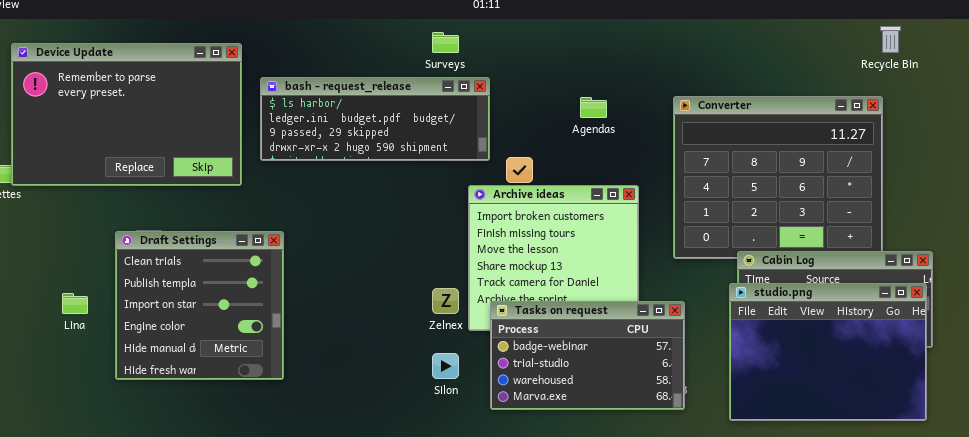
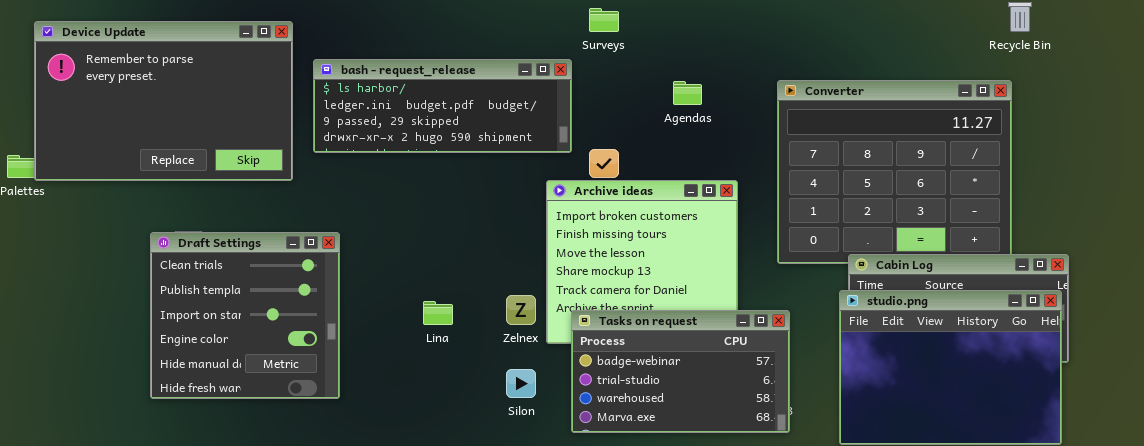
Surveys: [432,32,459,53] -> [589,8,619,32], moved
Lina: [62,293,88,314] -> [423,301,453,325], moved

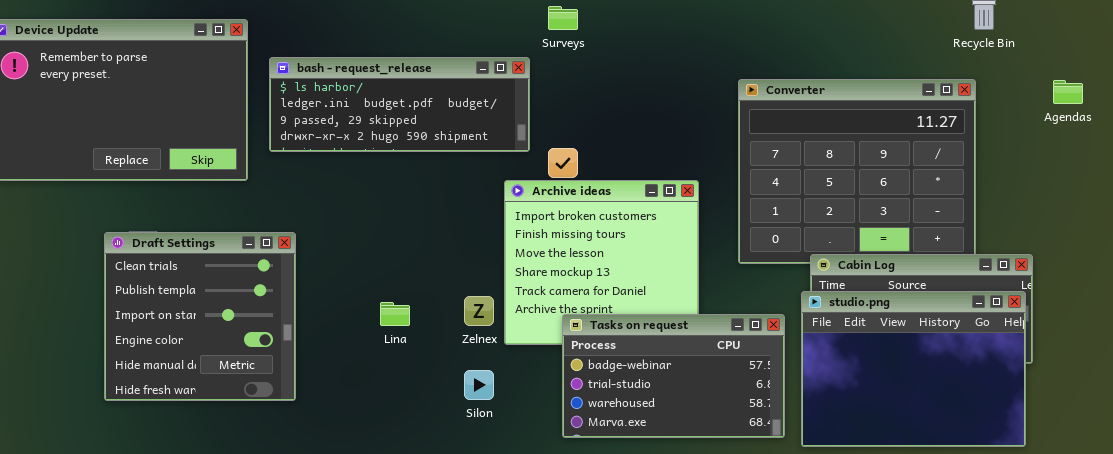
Agendas: [673,81,702,105] -> [1053,80,1083,104], moved
Tasks on request: [571,310,790,433] -> [562,314,785,438], moved

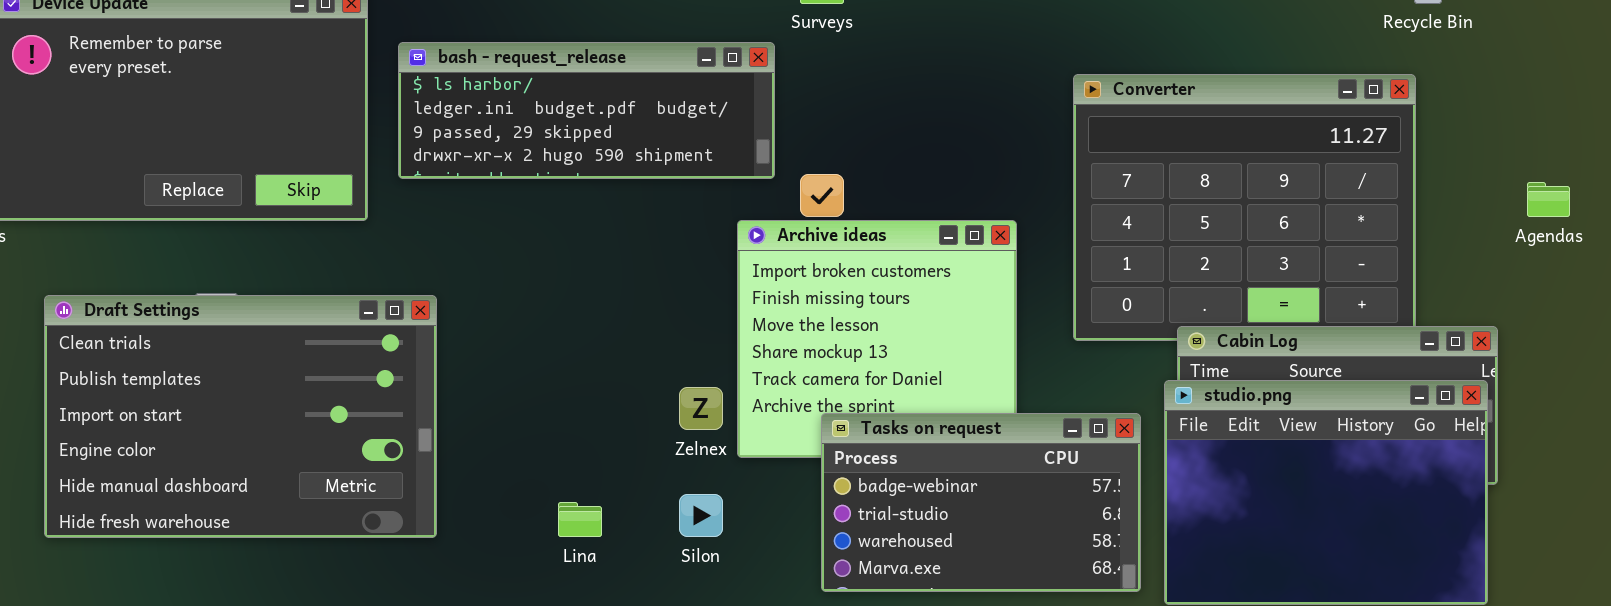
Agendas: [1053,80,1083,104] -> [1527,182,1570,217], moved
Draft Settings: [104,232,296,401] -> [44,295,437,538], resized
Lina: [380,302,410,326] -> [558,502,602,537], moved

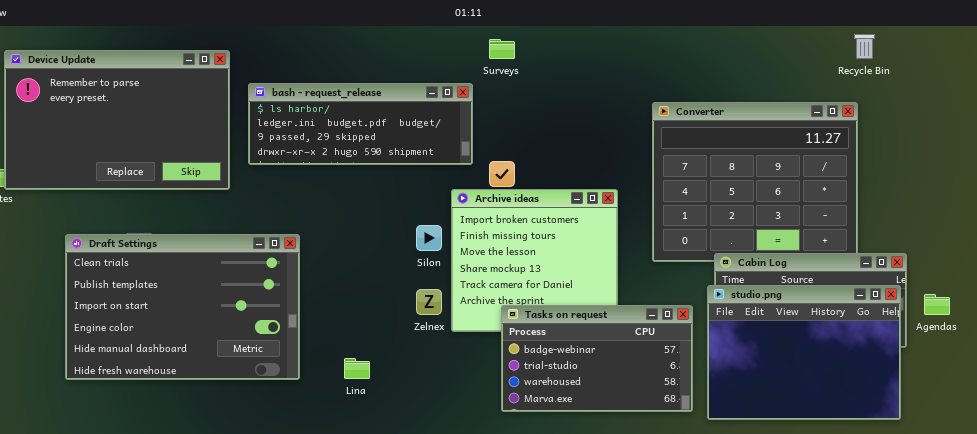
Agendas: [1527,182,1570,217] -> [924,294,950,315], moved
Draft Settings: [44,295,437,538] -> [65,234,300,380], moved
Silon: [679,494,723,537] -> [416,225,442,251], moved

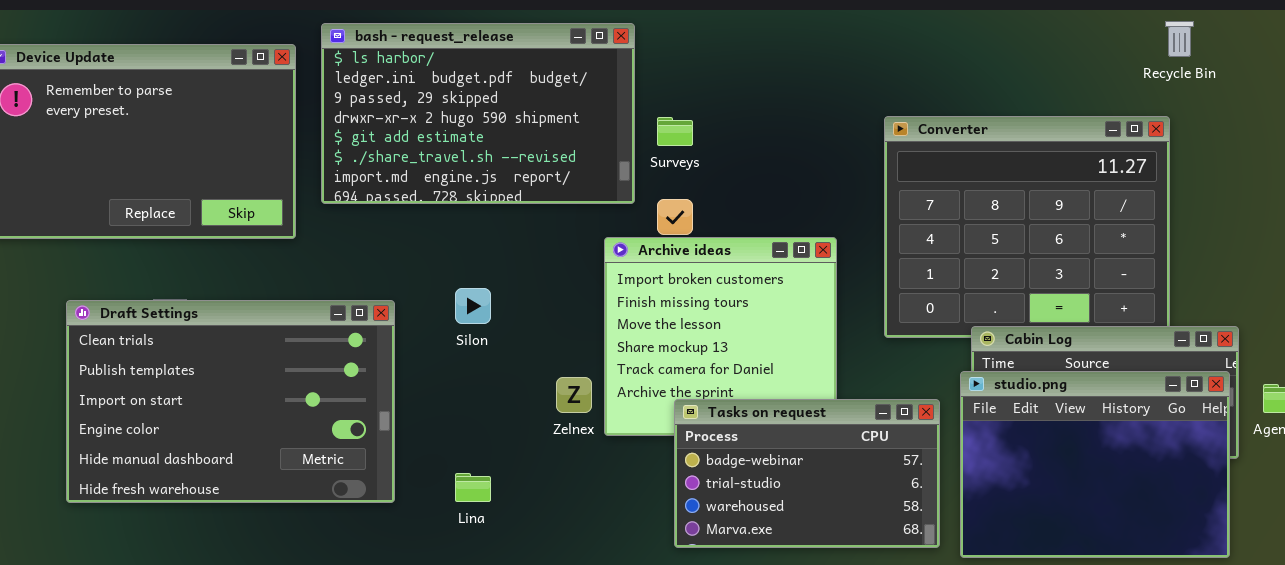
Surveys: [489,39,515,59] -> [657,117,693,146], moved
bash - request_release: [248,83,473,165] -> [321,23,635,204], resized
Silon: [416,225,442,251] -> [455,288,491,324], moved

